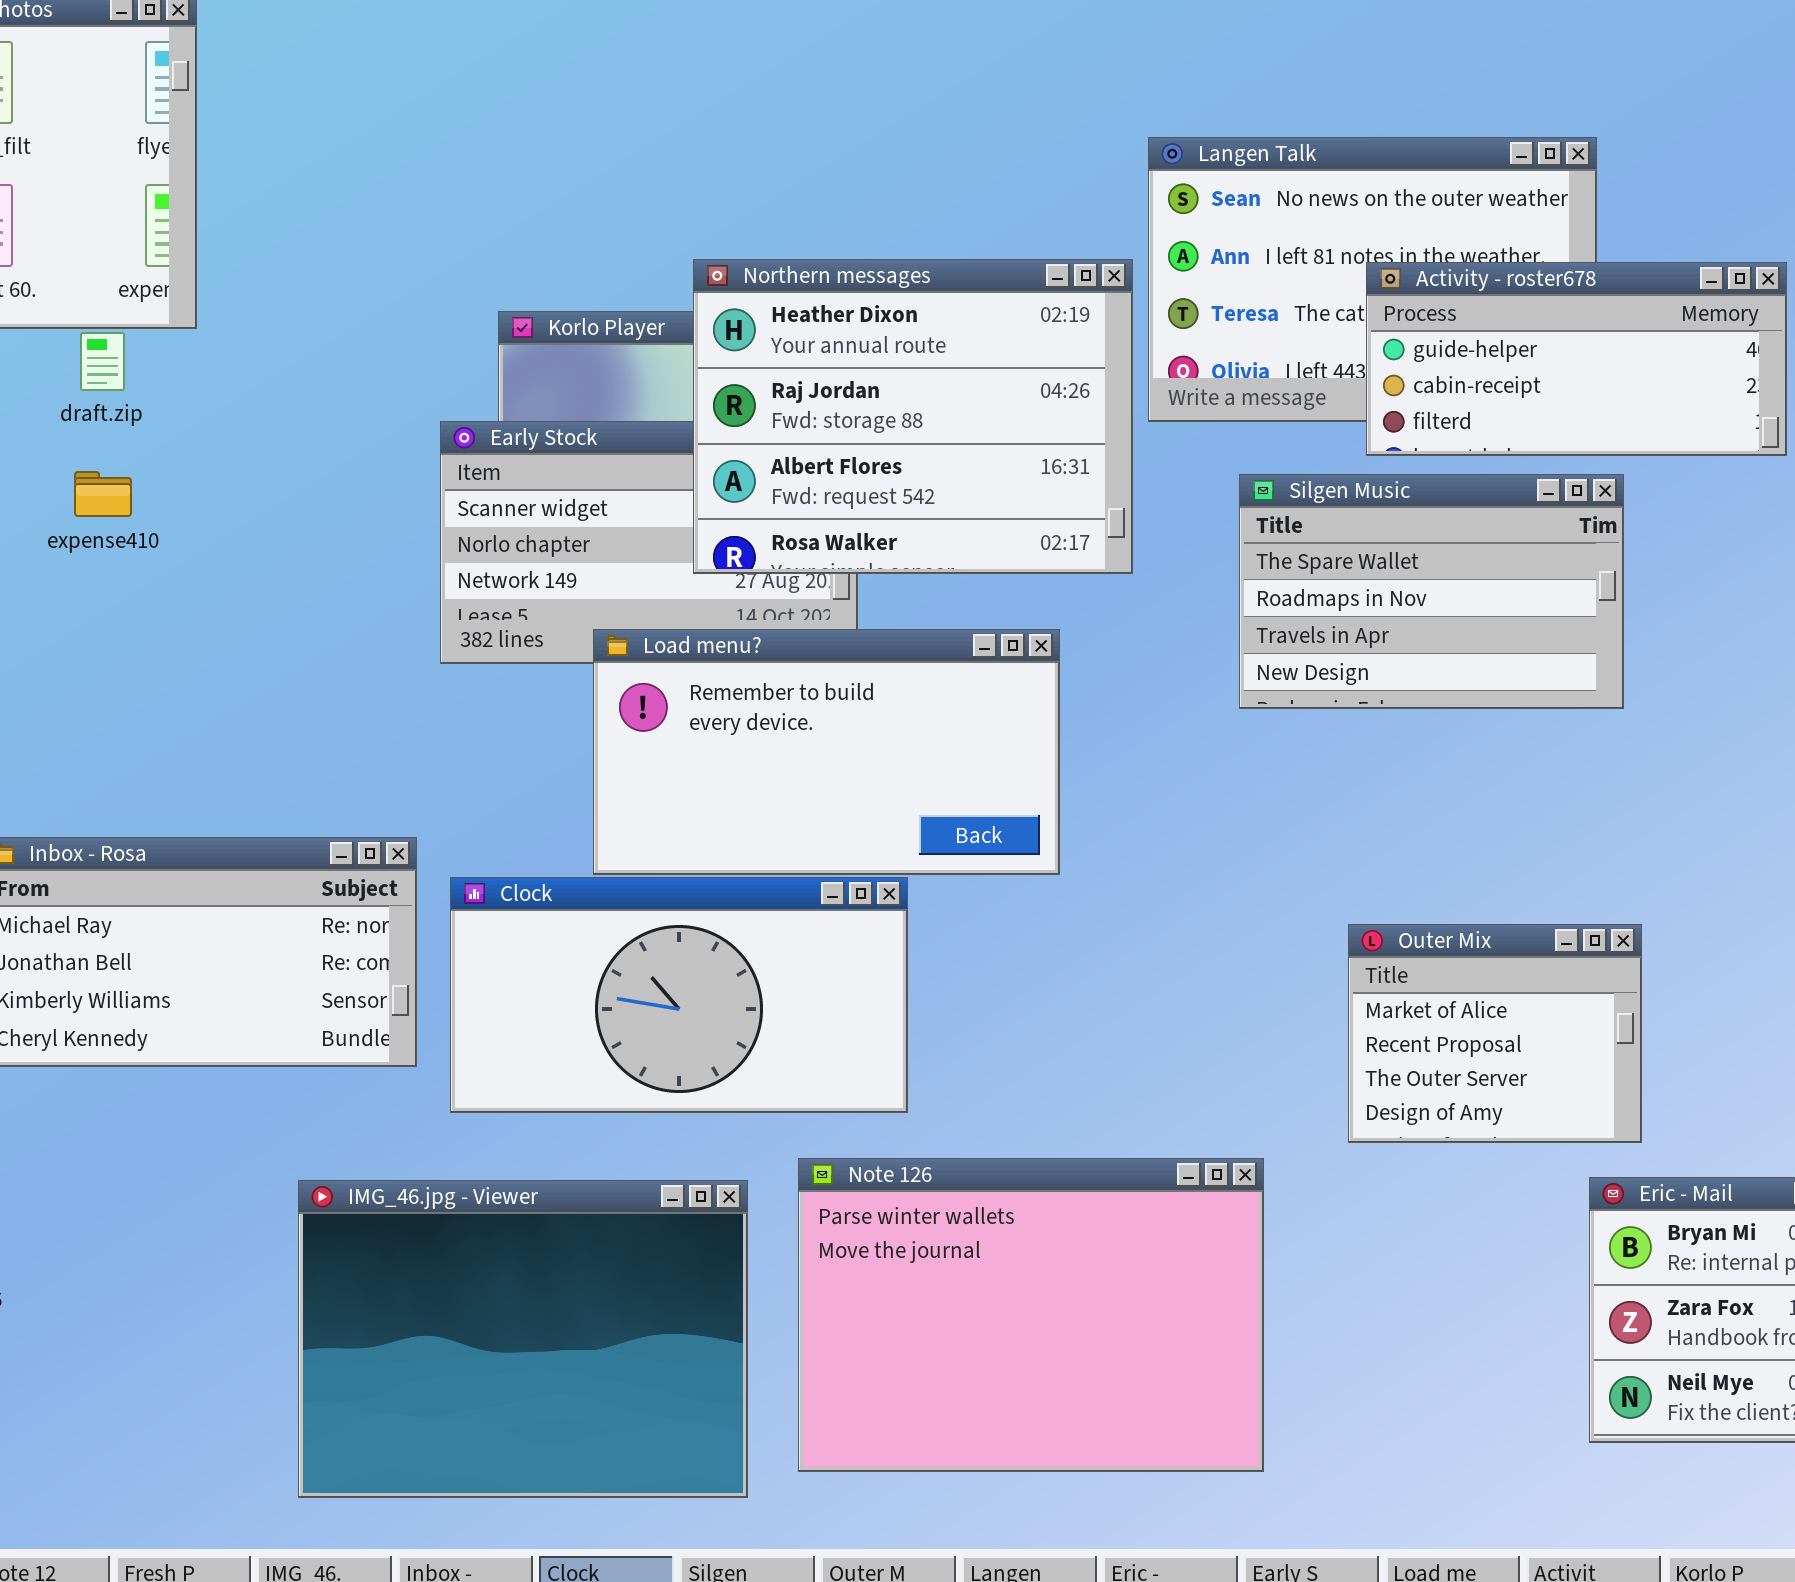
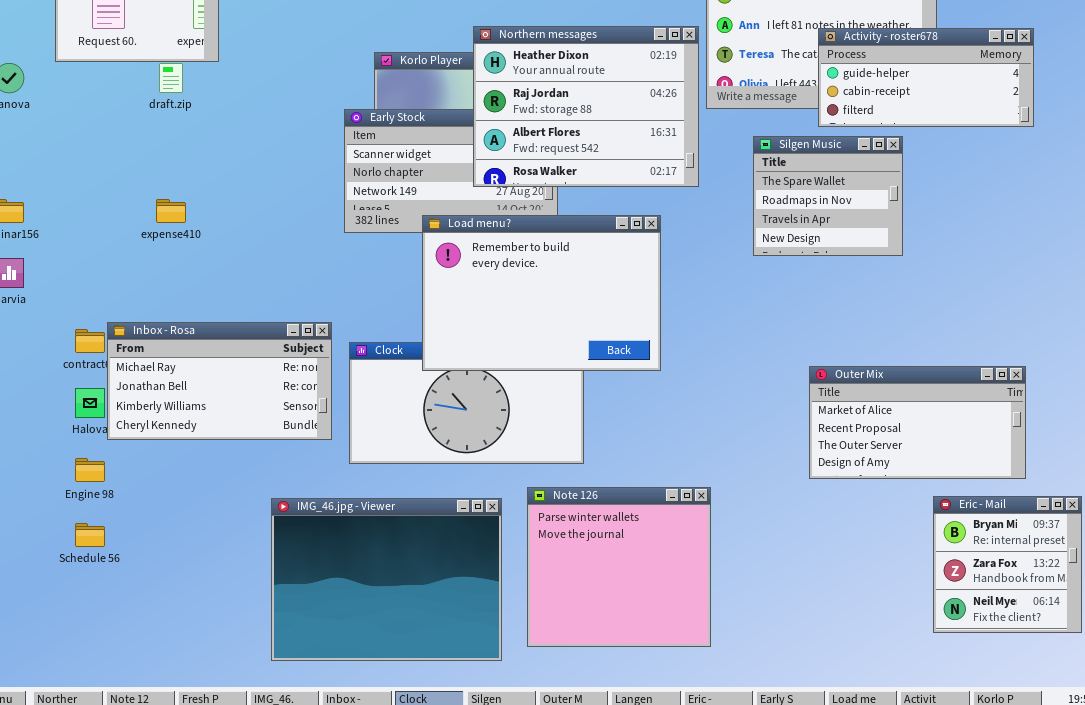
expense410: [74,471,132,517] -> [156,199,186,223], moved
Silgen Music: [1239,474,1624,709] -> [753,136,903,256], resized
Load menu?: [593,629,1060,875] -> [422,215,661,371], resized
Outer Mix: [1348,924,1642,1143] -> [809,366,1026,479], resized
Note 126: [798,1158,1264,1472] -> [527,487,711,647], resized

